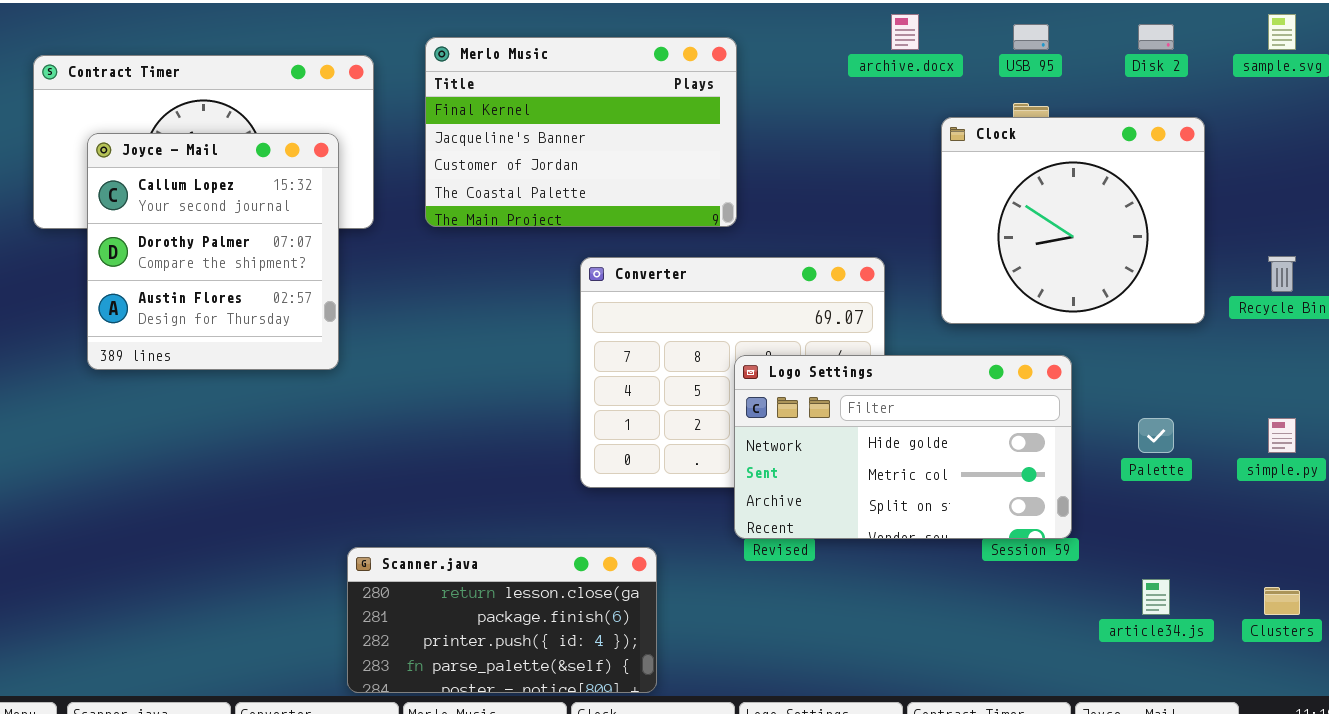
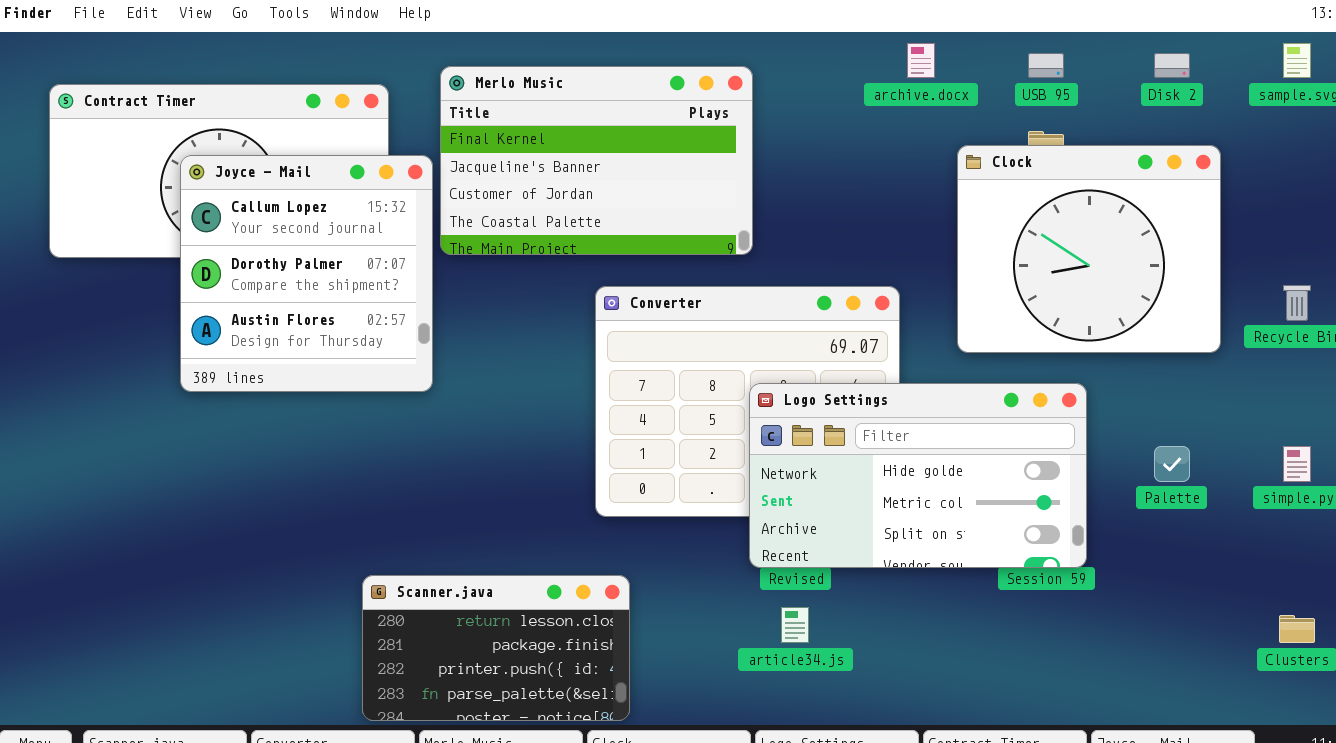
Joyce - Mail: [87,133,339,370] -> [180,155,433,392], moved
Scanner.java: [347,547,657,693] -> [362,575,630,721], resized
article34.js: [1142,579,1170,615] -> [781,607,809,643], moved

